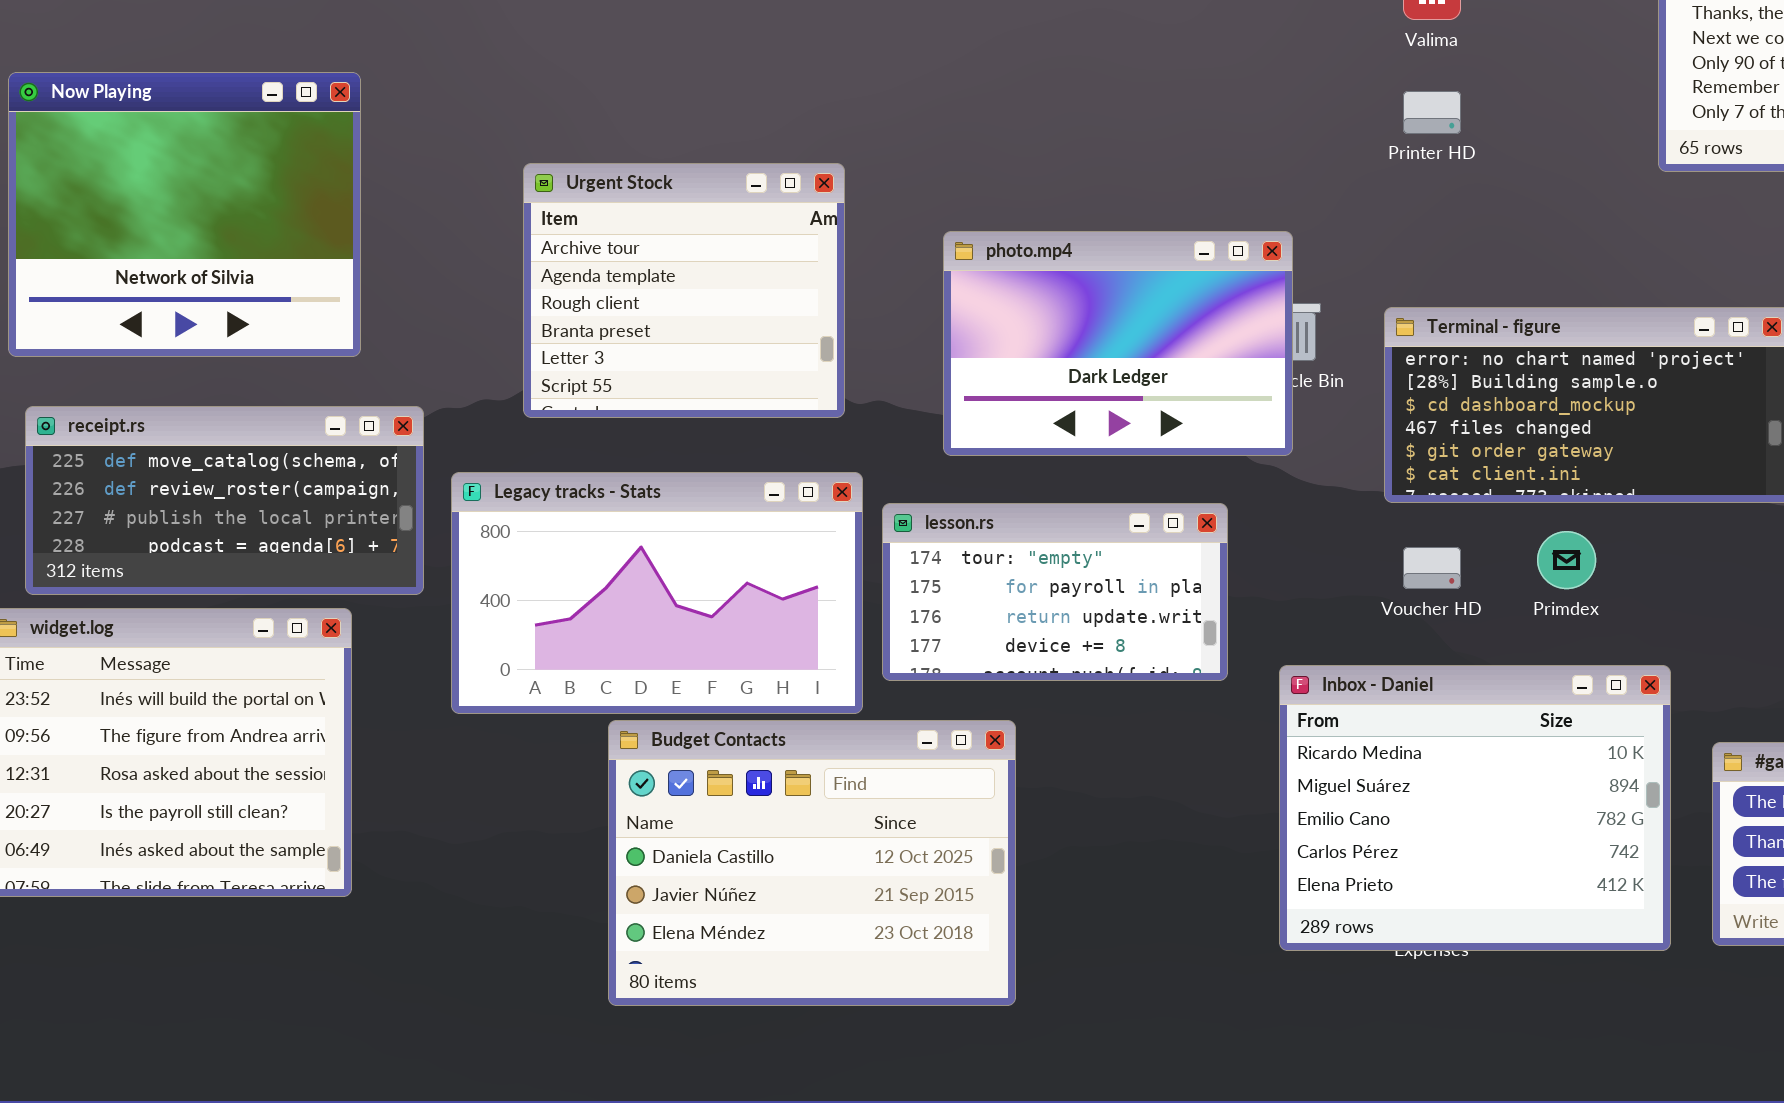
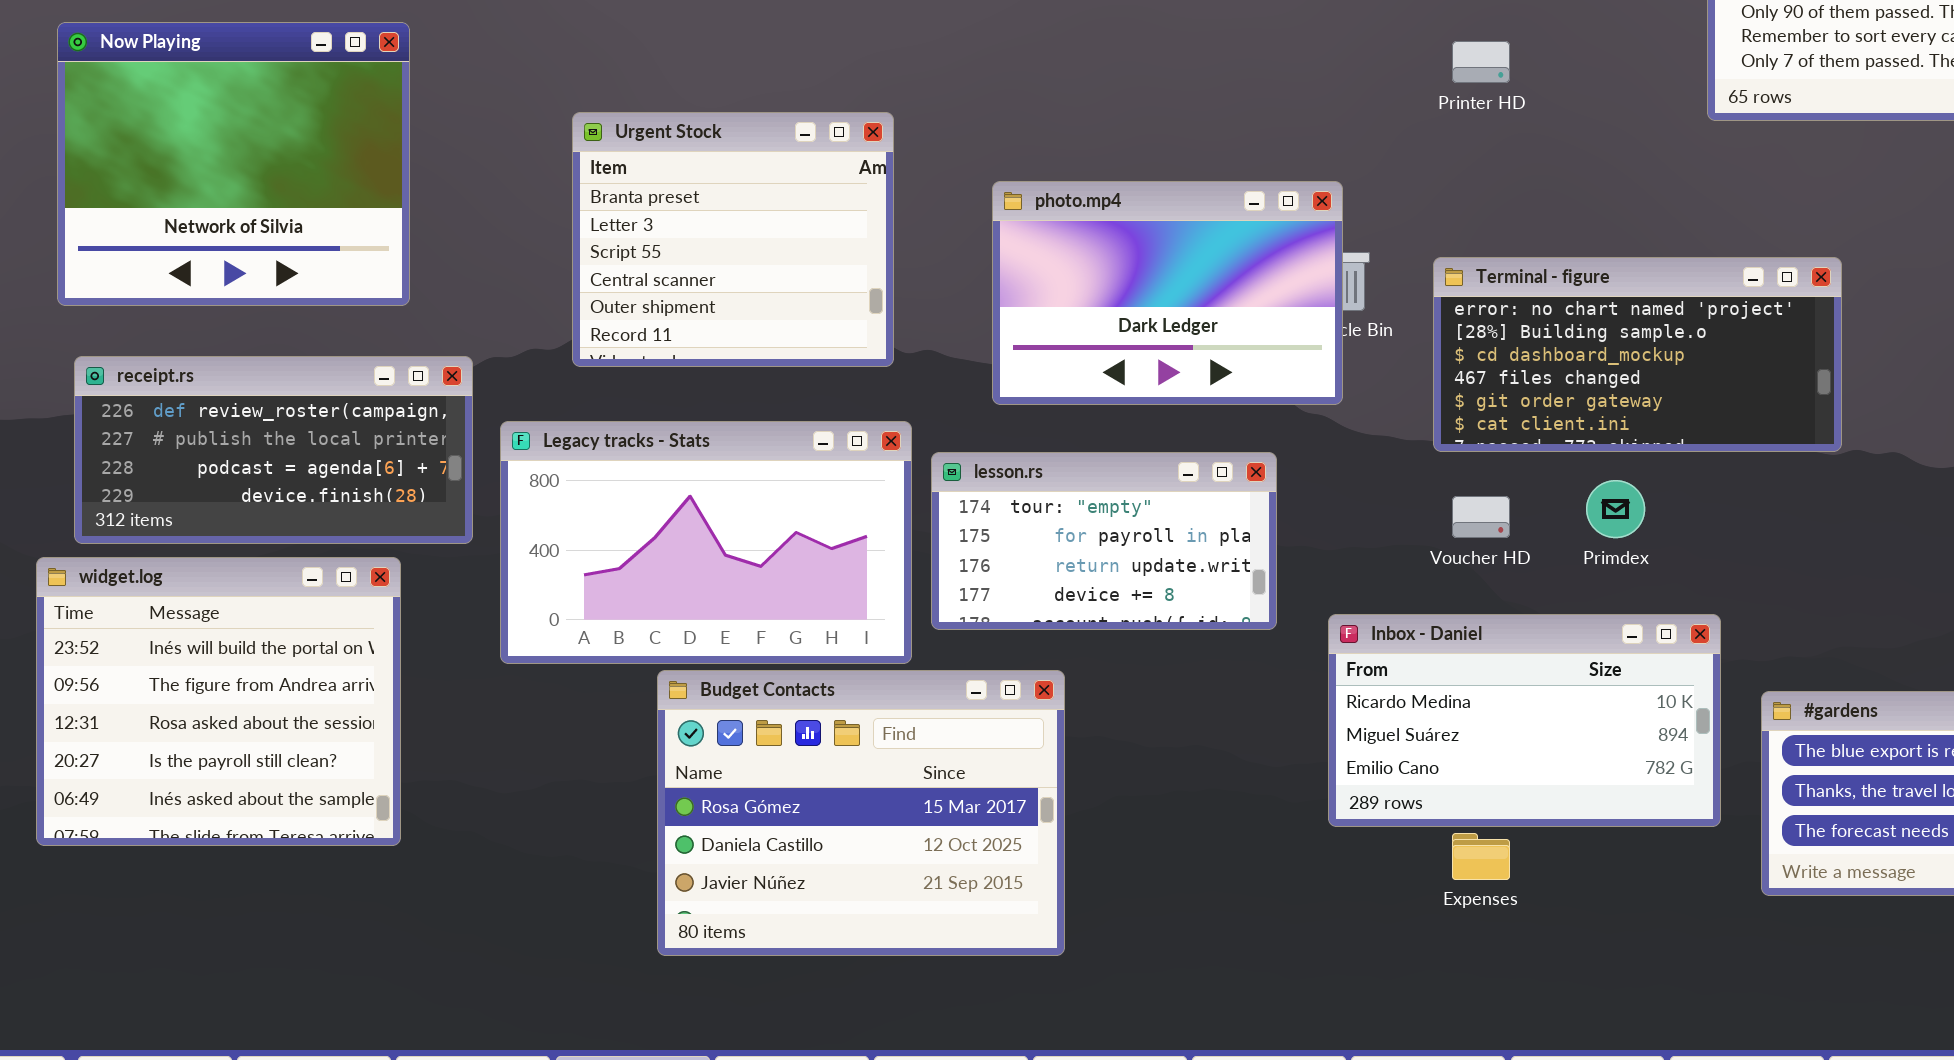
Urgent Stock: [523,163,845,418] -> [572,112,894,367], scrolled down 3 rows
receipt.rs: [25,406,424,595] -> [74,356,473,544], scrolled down 1 row
Inbox - Daniel: [1279,665,1671,951] -> [1328,614,1721,827], resized
Budget Contacts: [608,720,1016,1006] -> [657,670,1065,956], scrolled up 1 row

